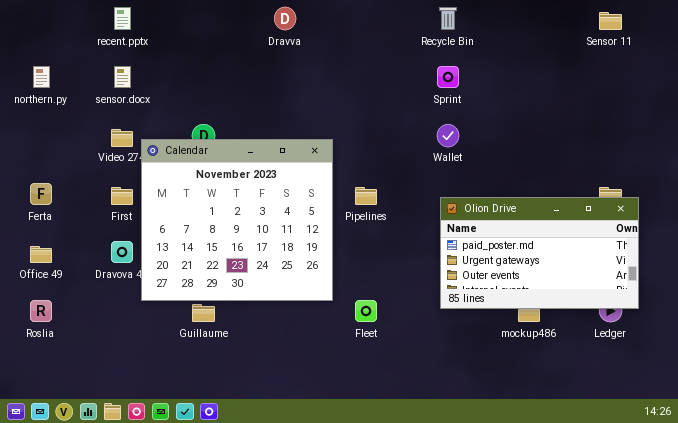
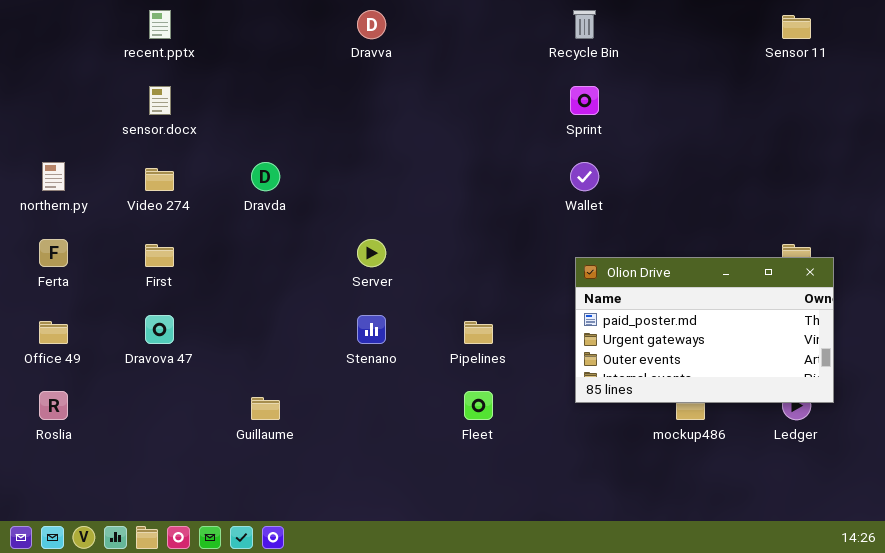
northern.py: [33,66,50,88] -> [42,162,65,191], moved
Calendar: [141,139,333,301] -> none, closed
Pipelines: [355,187,377,205] -> [464,321,493,344], moved

